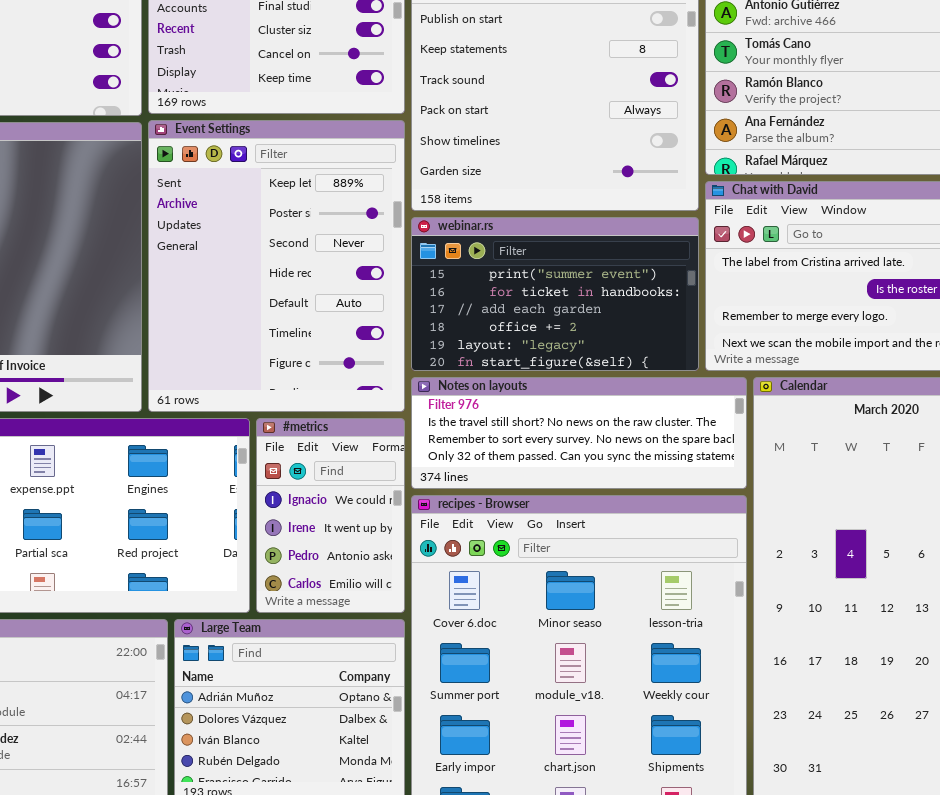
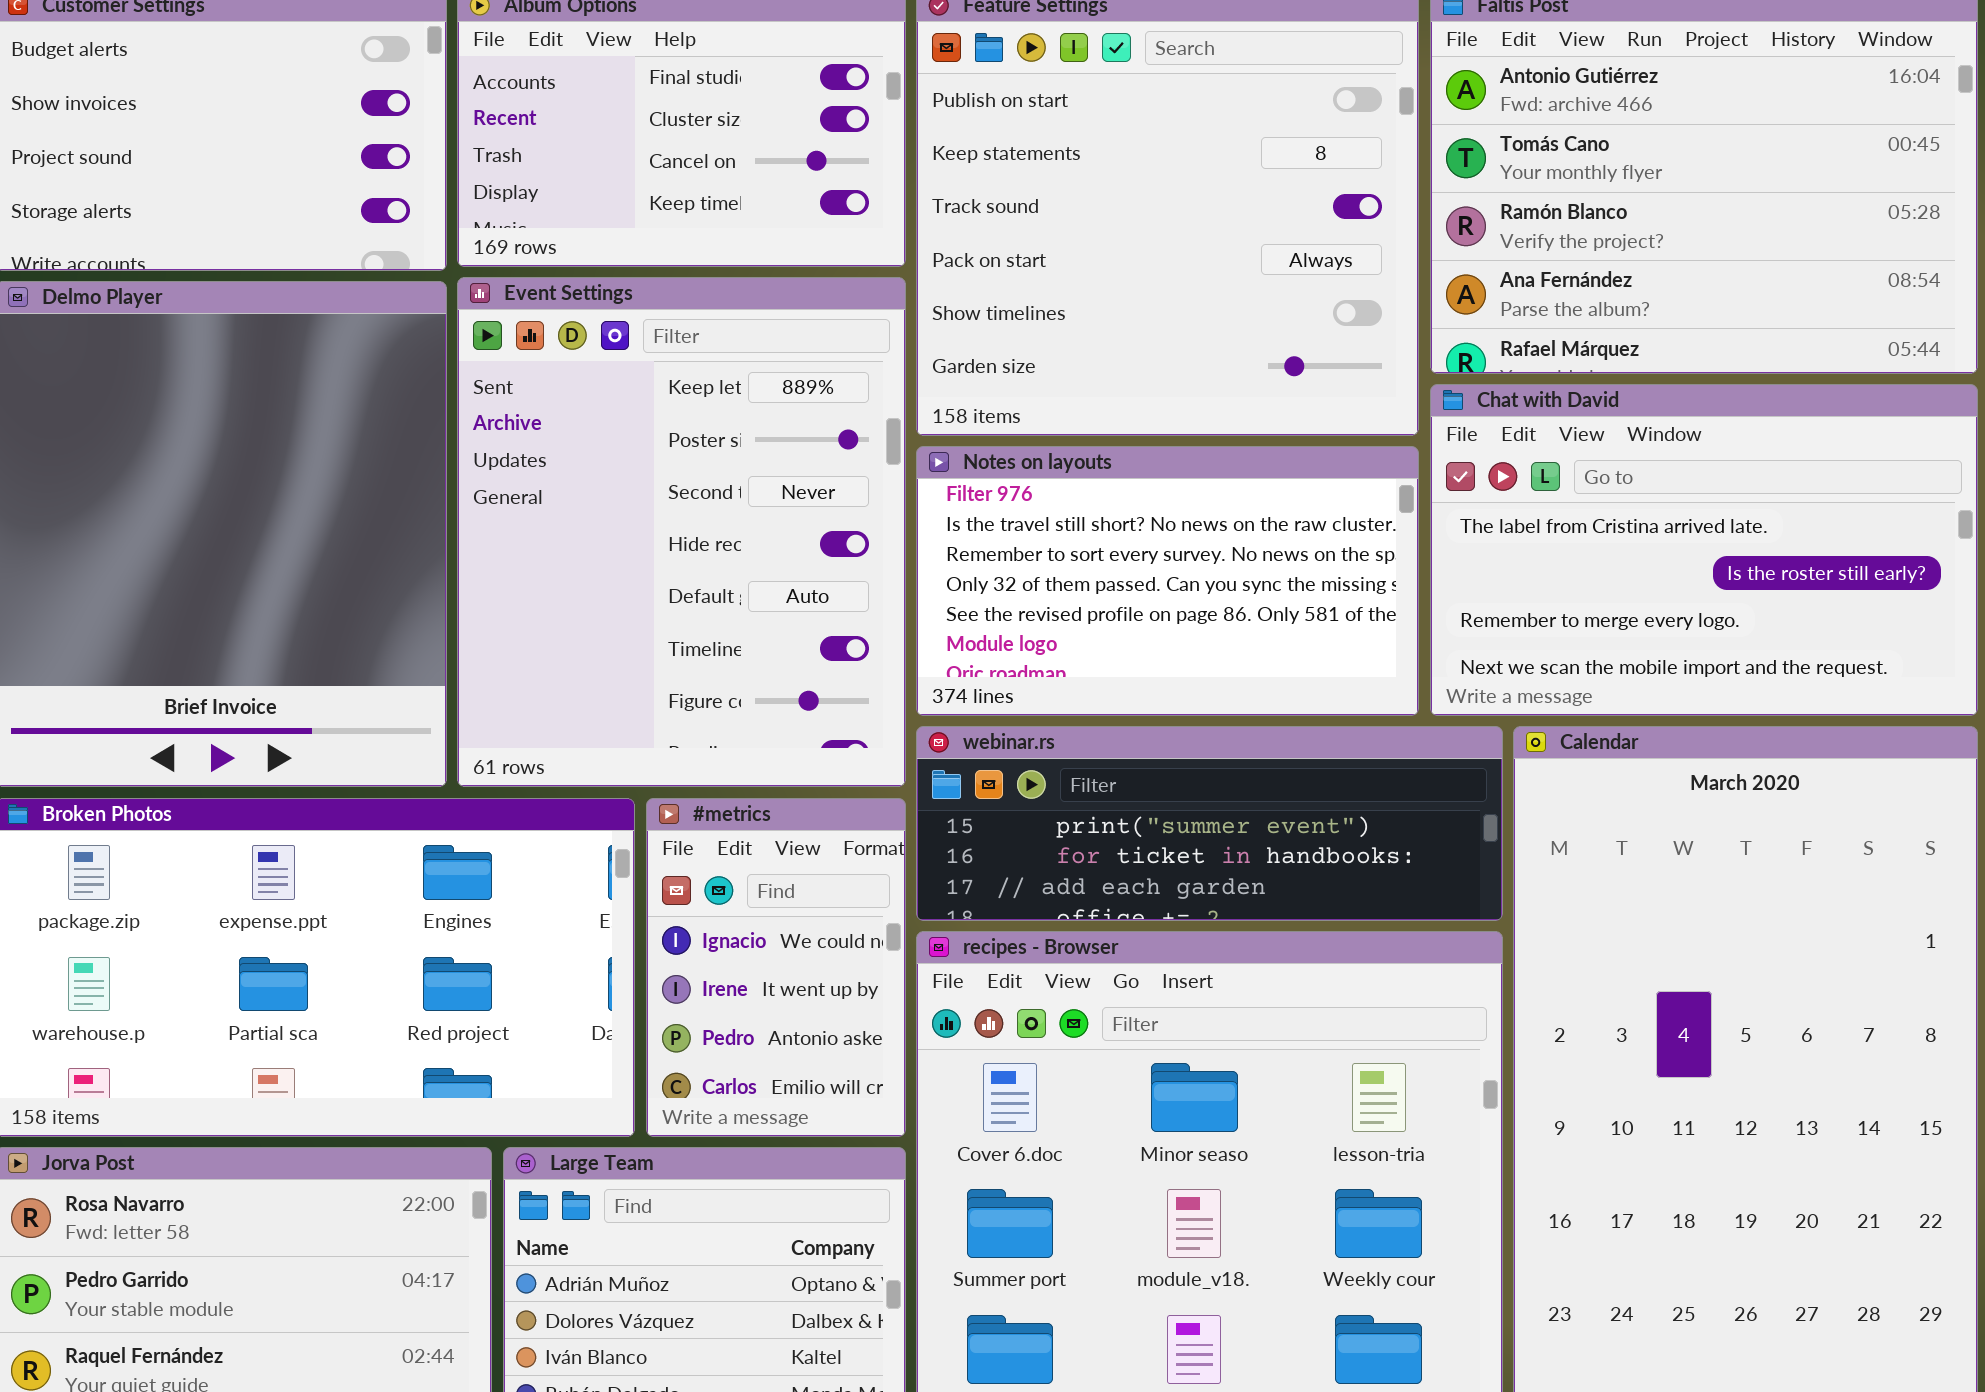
webinar.rs: [411,217,699,371] -> [916,726,1503,921], moved, resized
Notes on layouts: [411,377,747,489] -> [916,446,1419,716], moved, resized

